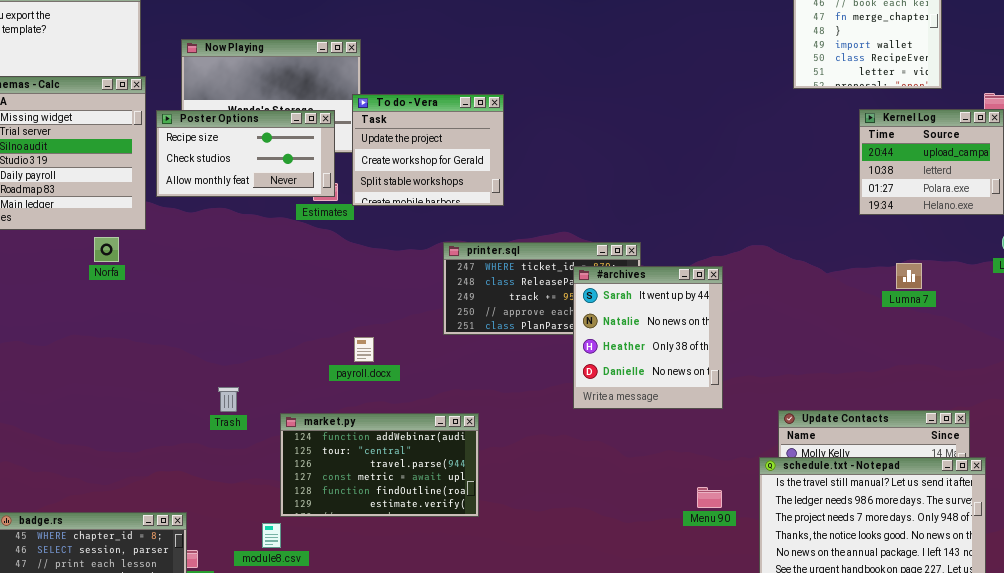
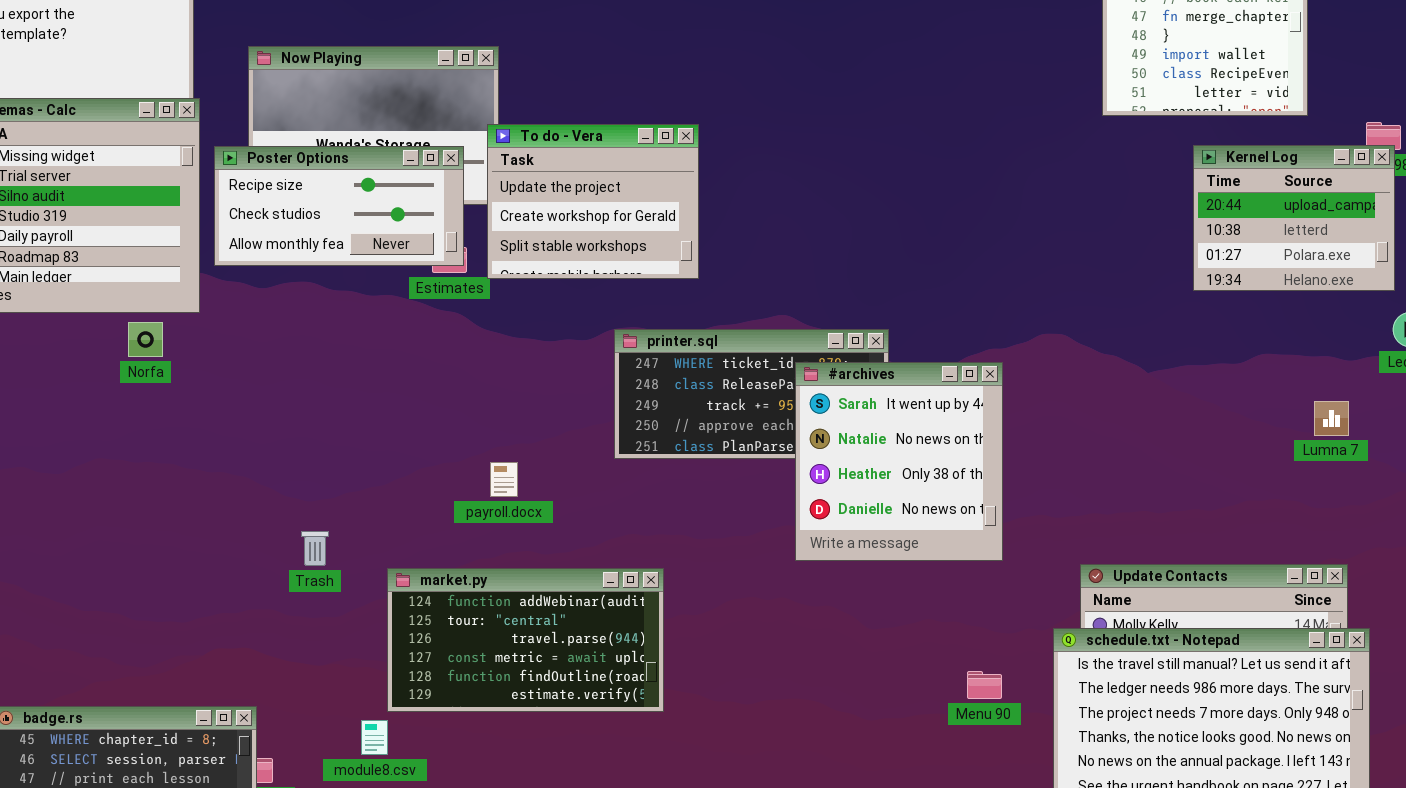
Lumna 7: [896,263,922,289] -> [1314,401,1349,436], moved

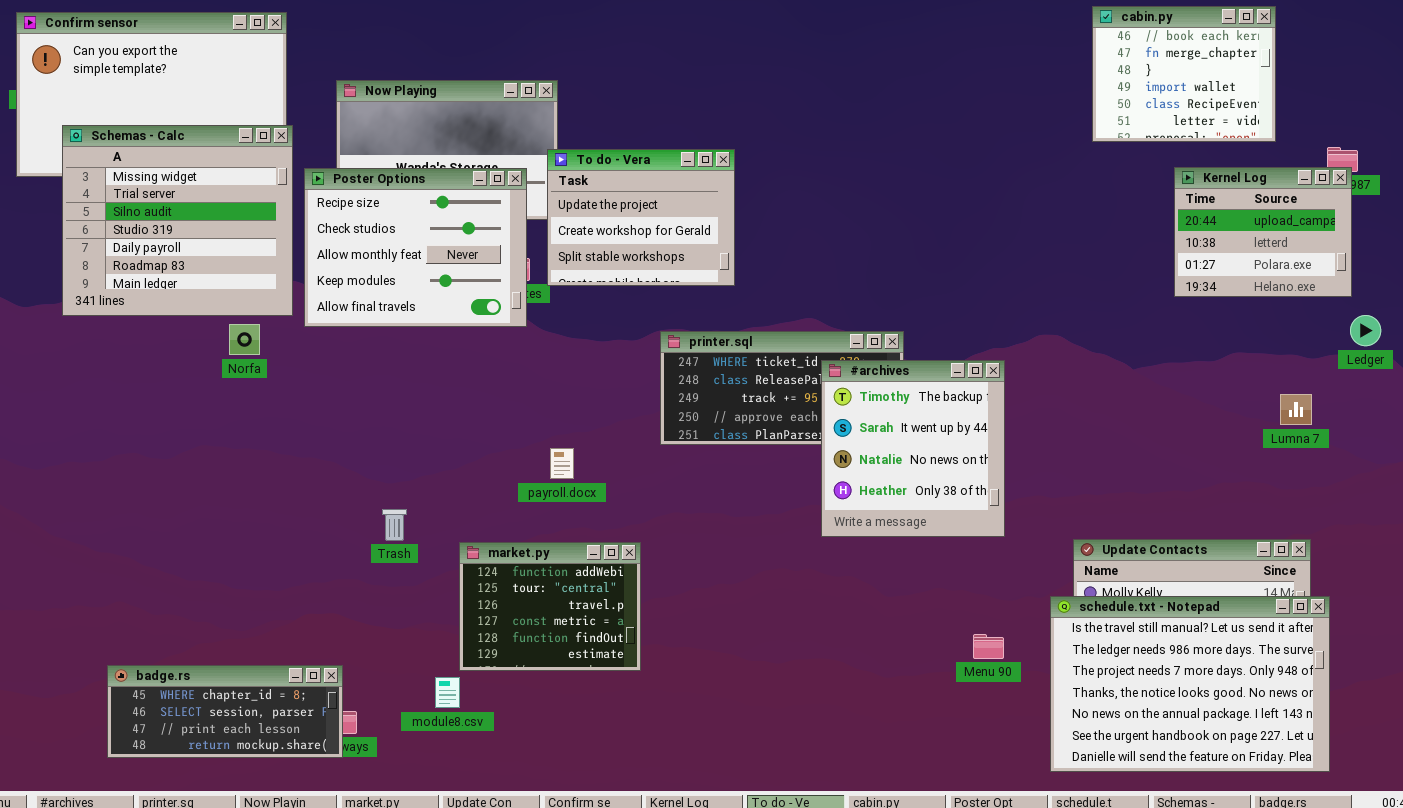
Poster Options: [214,146,464,266] -> [304,168,527,327], resized
#archives: [795,362,1003,561] -> [821,360,1005,537], scrolled up 1 row
market.py: [387,568,664,712] -> [459,542,641,671], resized

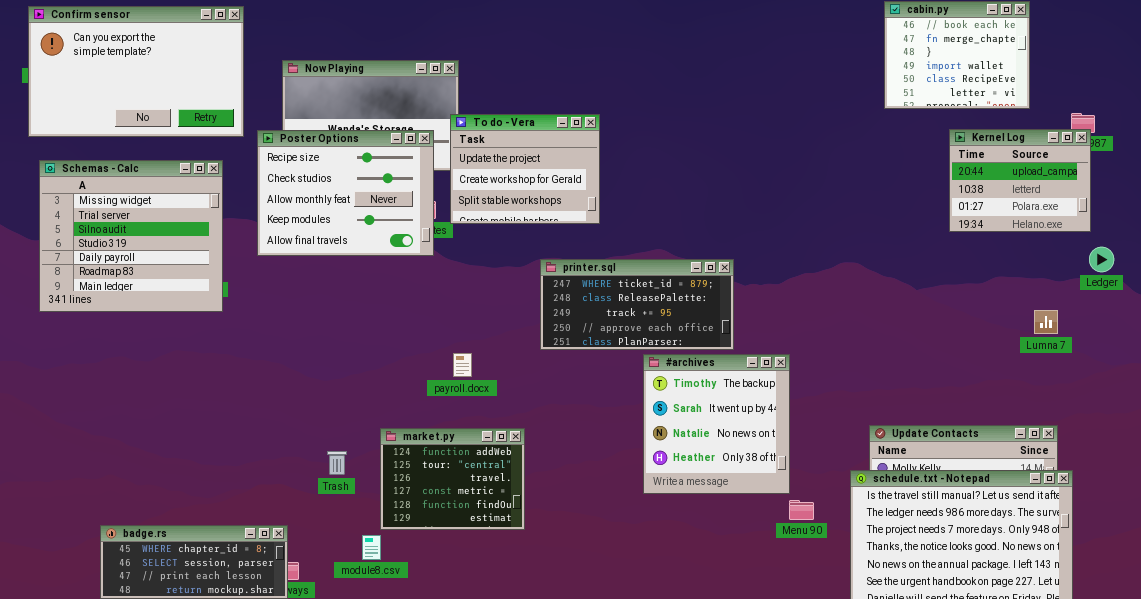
Schemas - Calc: [62,125,293,316] -> [39,160,223,312], moved
#archives: [821,360,1005,537] -> [643,354,790,494], moved
Trash: [382,509,407,541] -> [327,451,347,475], moved

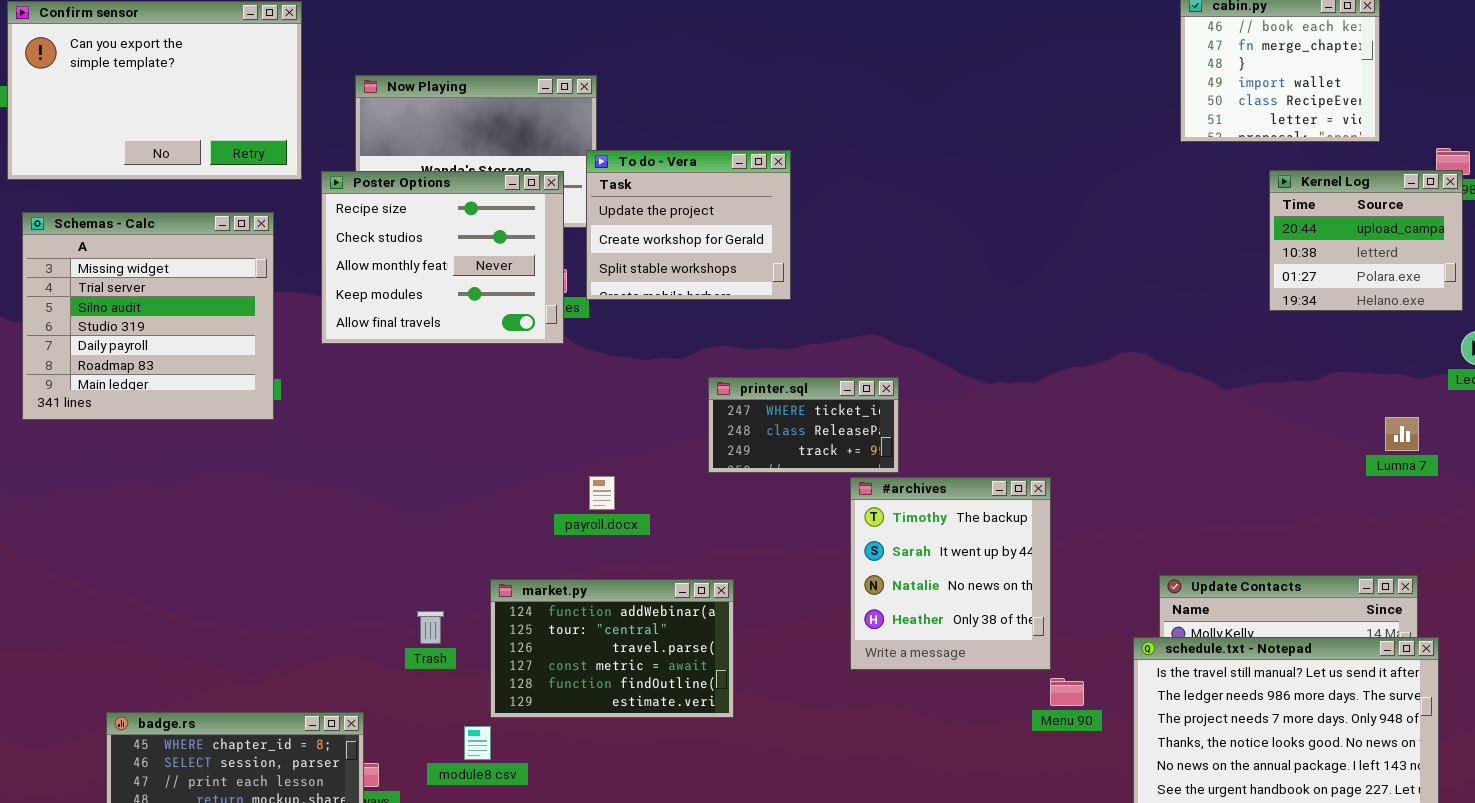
printer.sql: [540,259,734,350] -> [708,377,899,473], resized
market.py: [380,428,525,530] -> [490,579,734,718], resized

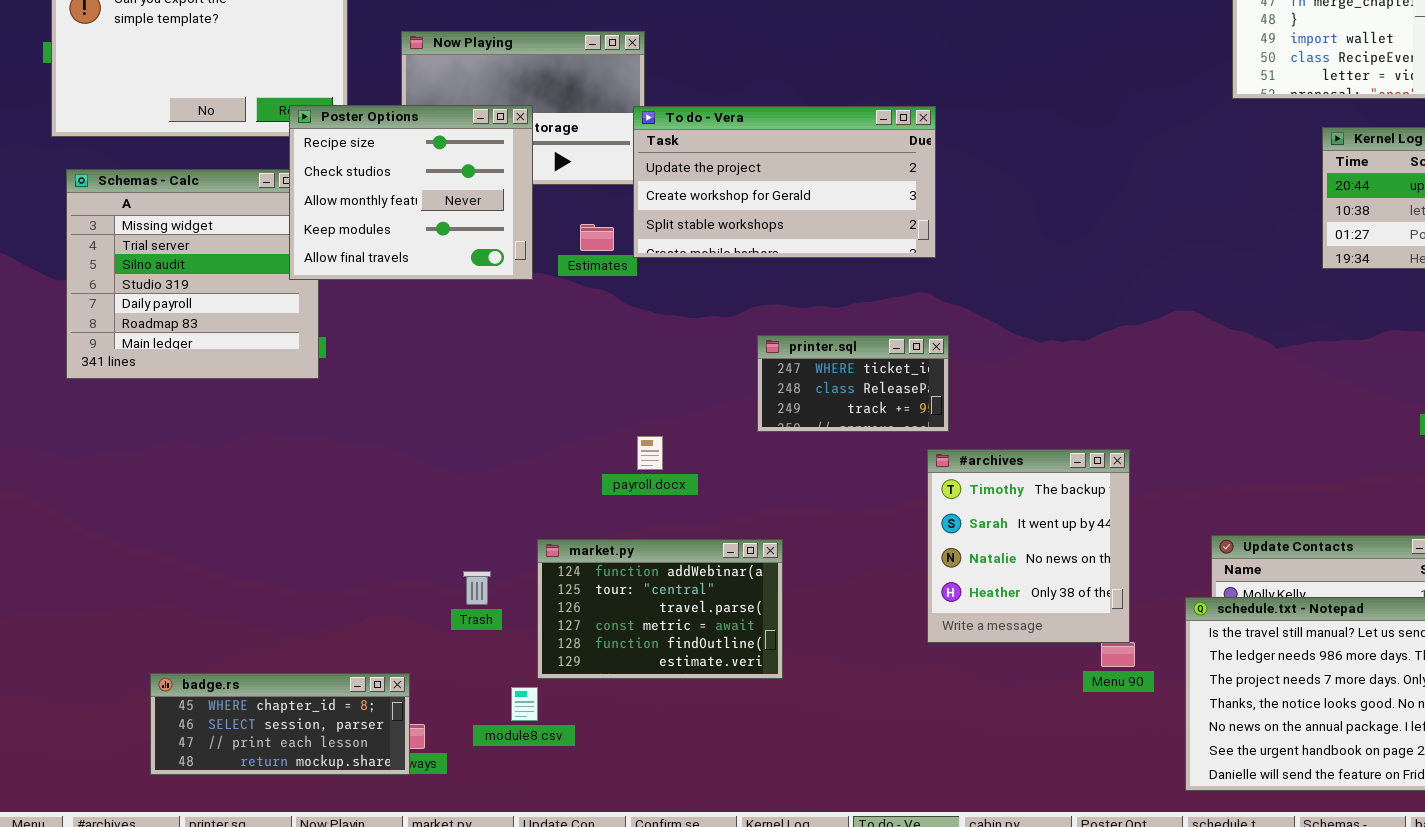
To do - Vera: [586,150,791,300] -> [633,106,936,258], resized
Poster Options: [321,171,564,344] -> [289,105,533,280], moved
#archives: [850,477,1051,670] -> [927,449,1130,643], moved

